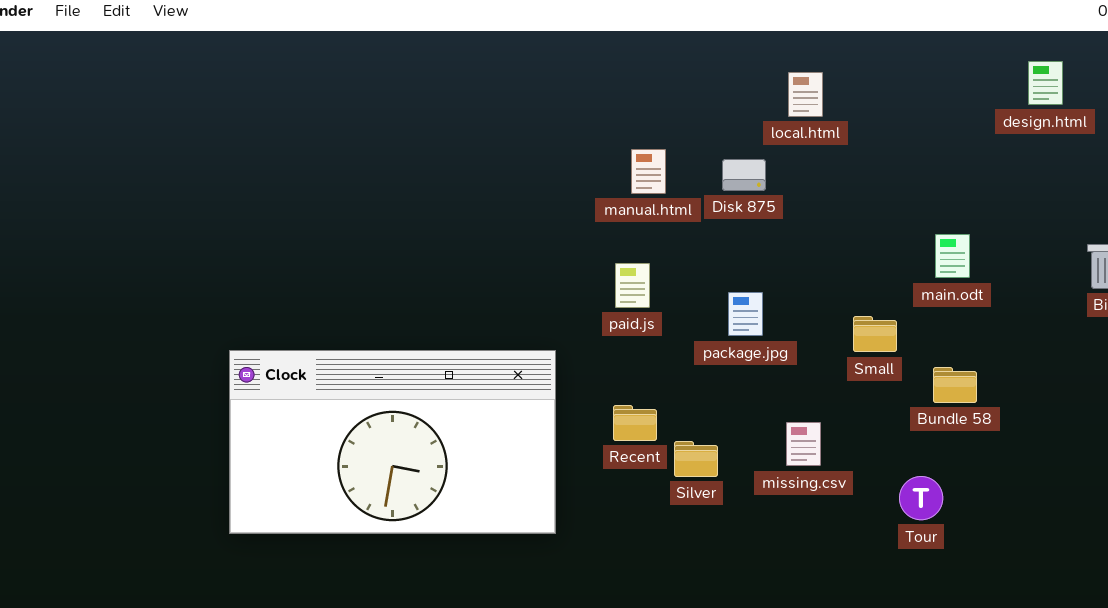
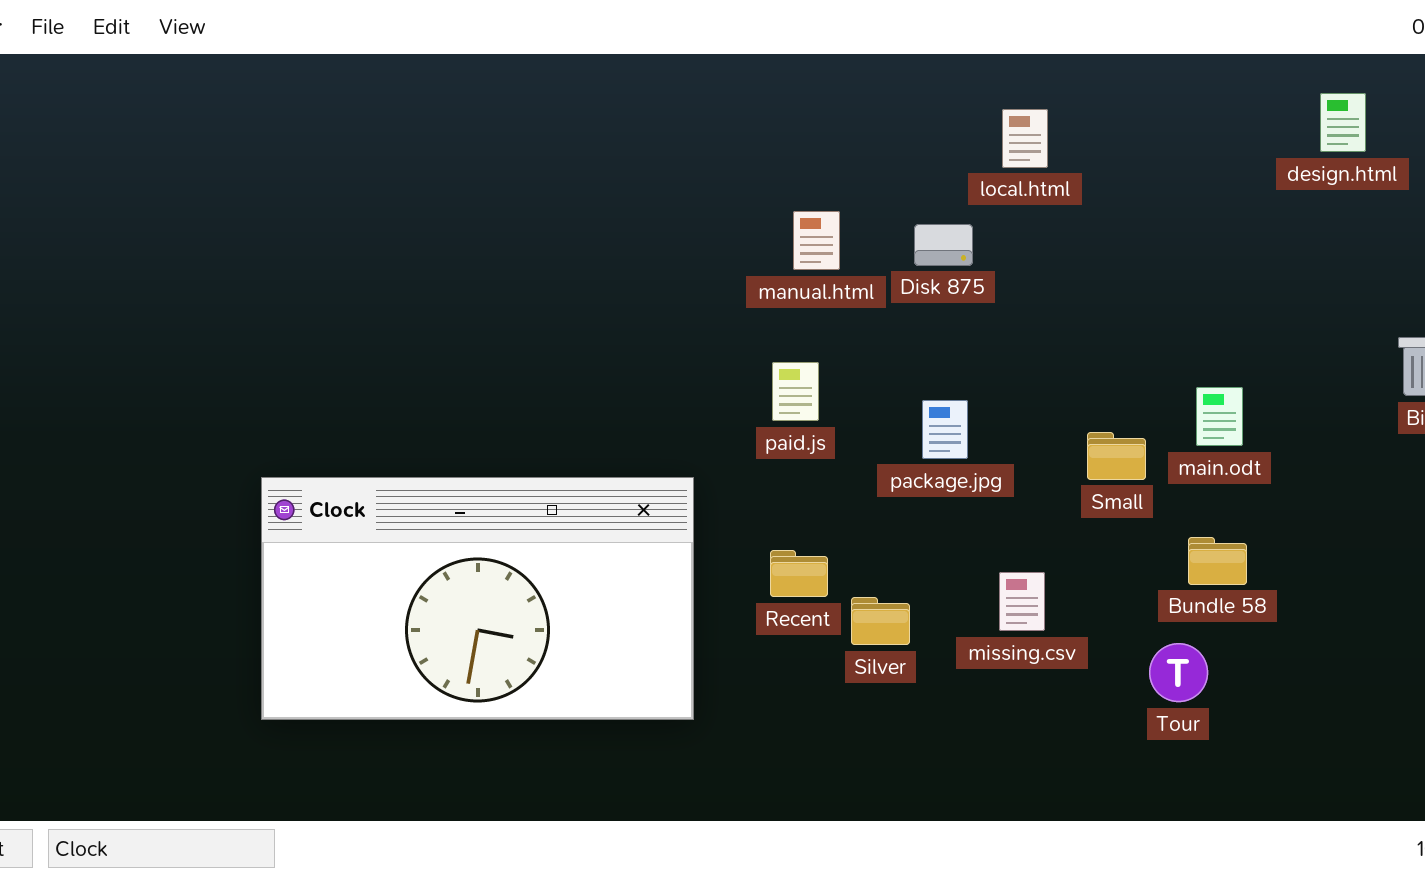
main.odt: [935,234,970,278] -> [1196,387,1243,446], moved
Bundle 58: [933,367,977,403] -> [1188,537,1247,585], moved

